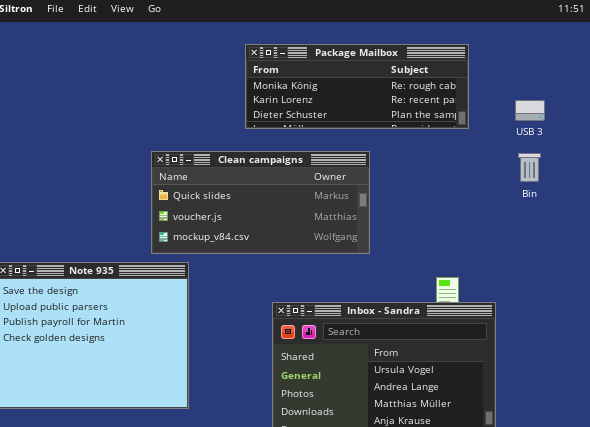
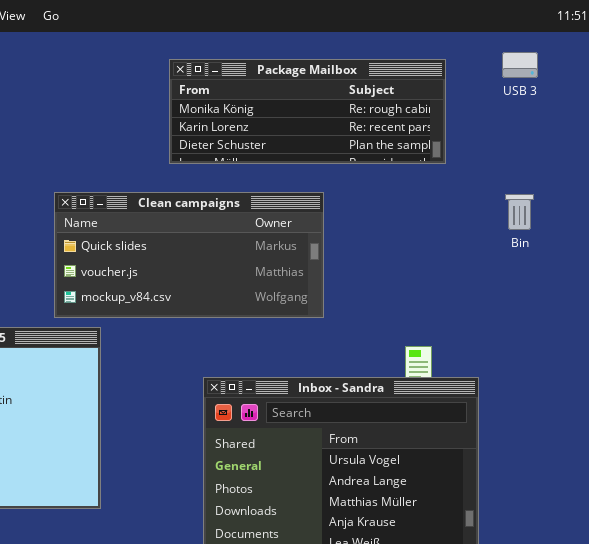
USB 3: [515,100,545,121] -> [502,52,538,78], moved

